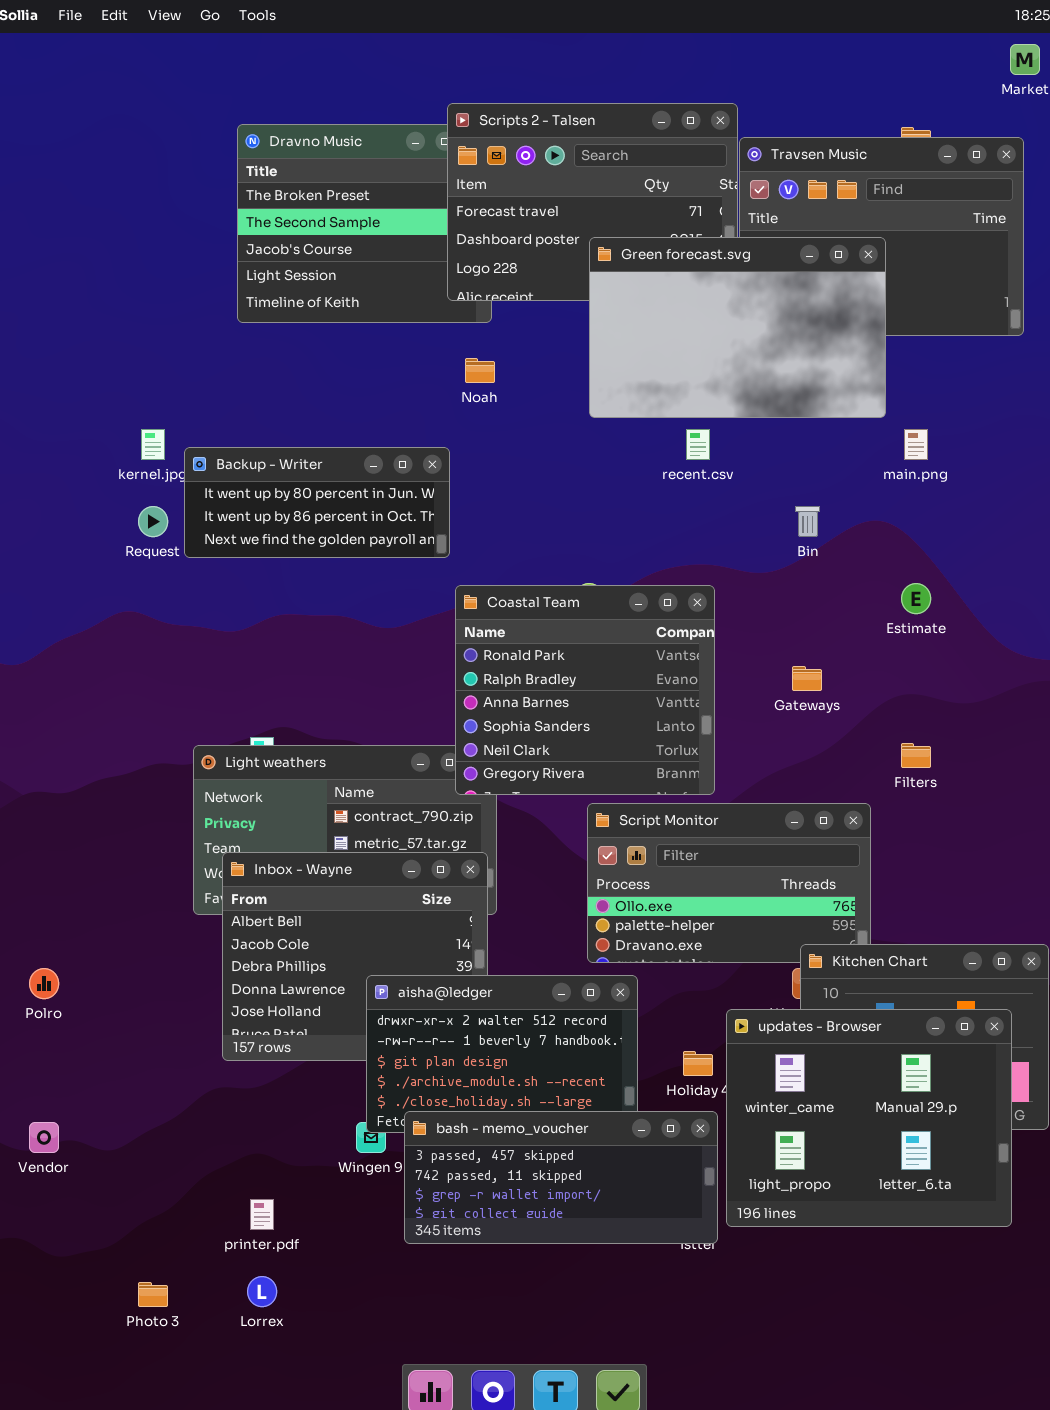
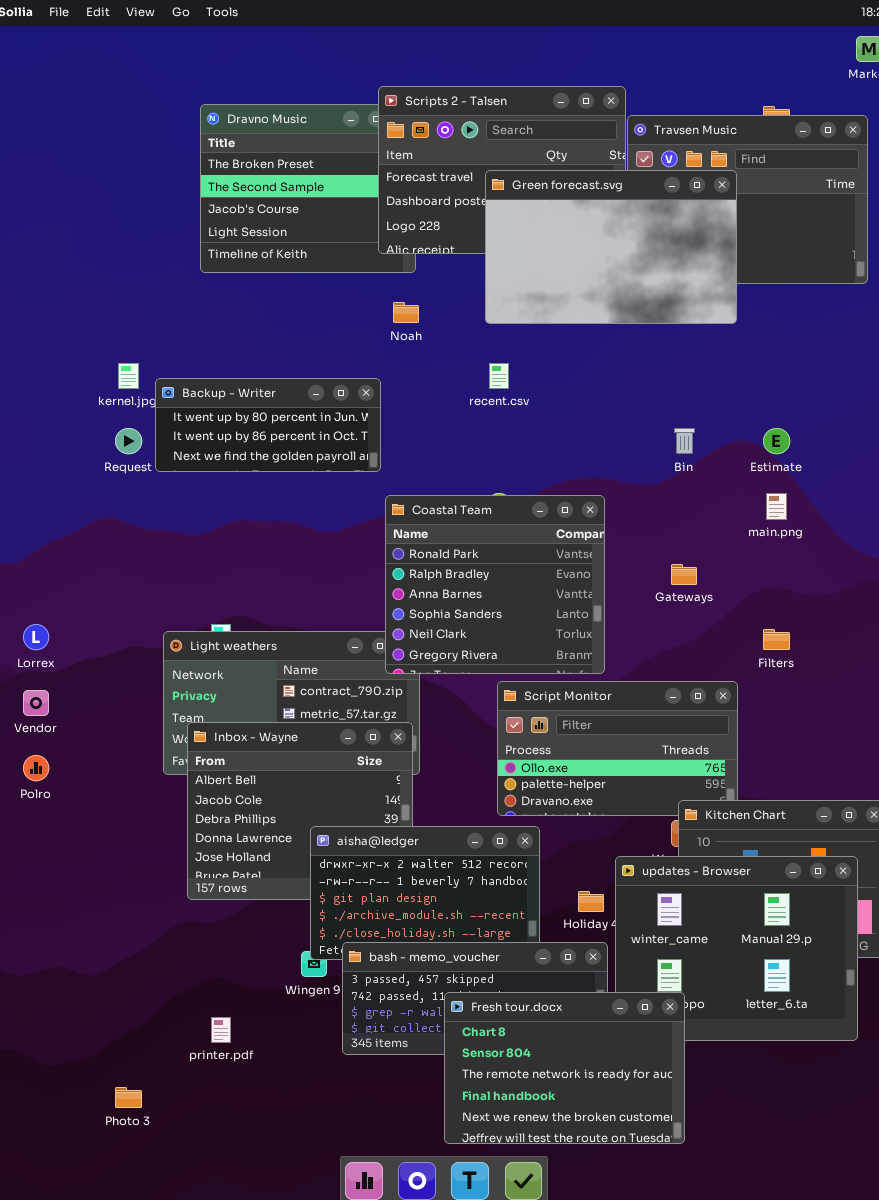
Green forecast.svg: [589,237,886,418] -> [485,170,737,324], moved
recent.csv: [686,429,710,460] -> [489,363,509,389], moved
main.png: [904,429,928,460] -> [766,493,787,520], moved
Estimate: [901,583,931,614] -> [763,428,790,454], moved
Polro: [29,968,59,999] -> [23,755,49,781], moved
Vendor: [29,1122,59,1153] -> [23,690,49,716], moved
Fresh tour.docx: none -> [444,992,685,1144], opened
Lorrex: [247,1276,277,1307] -> [23,624,49,650], moved

